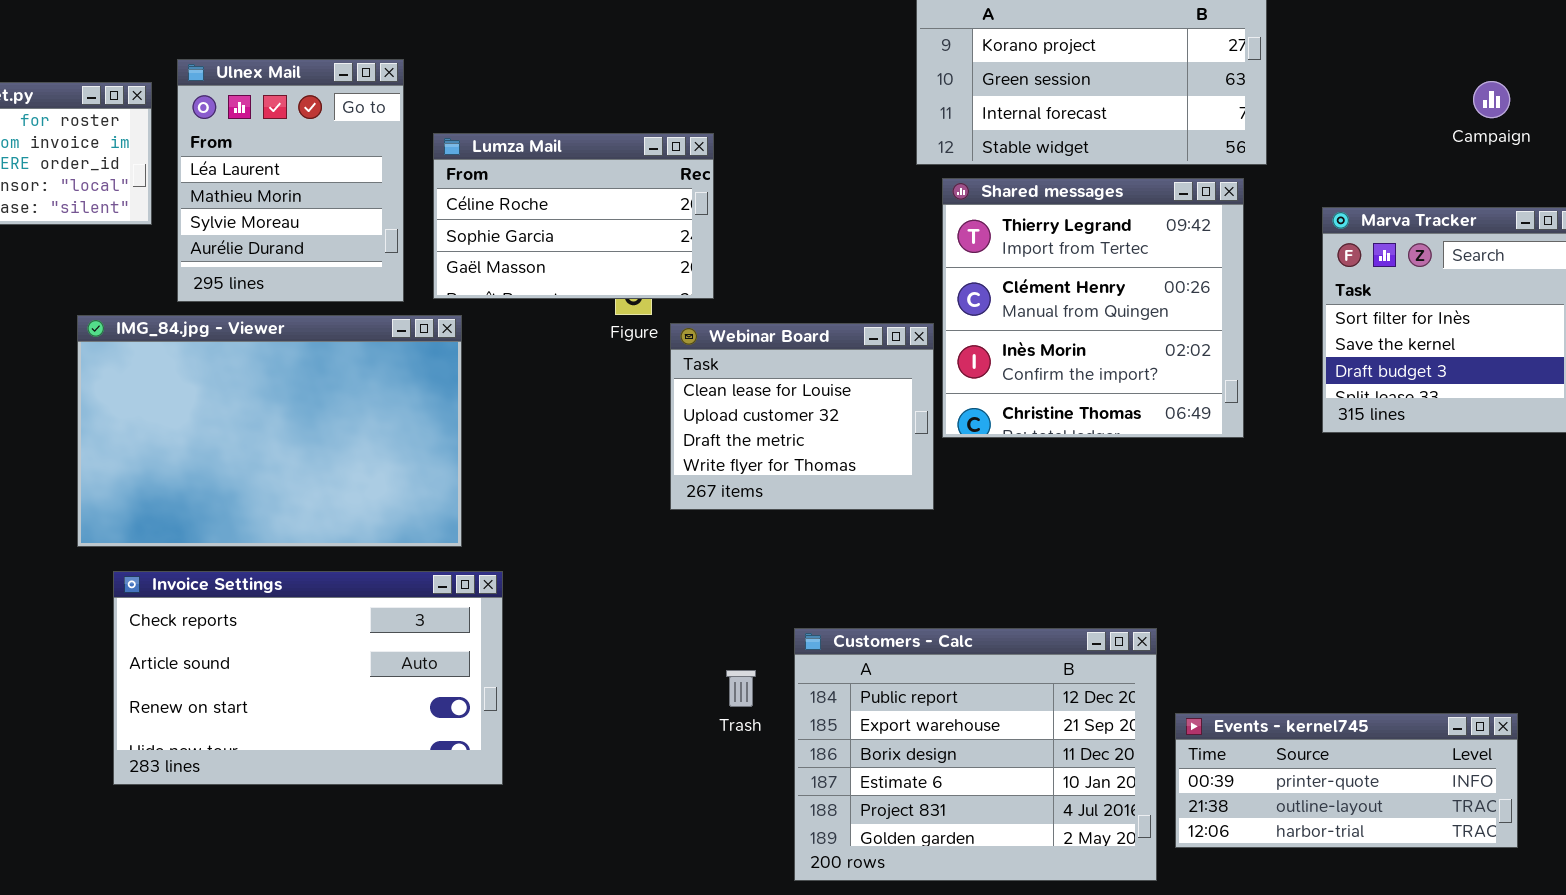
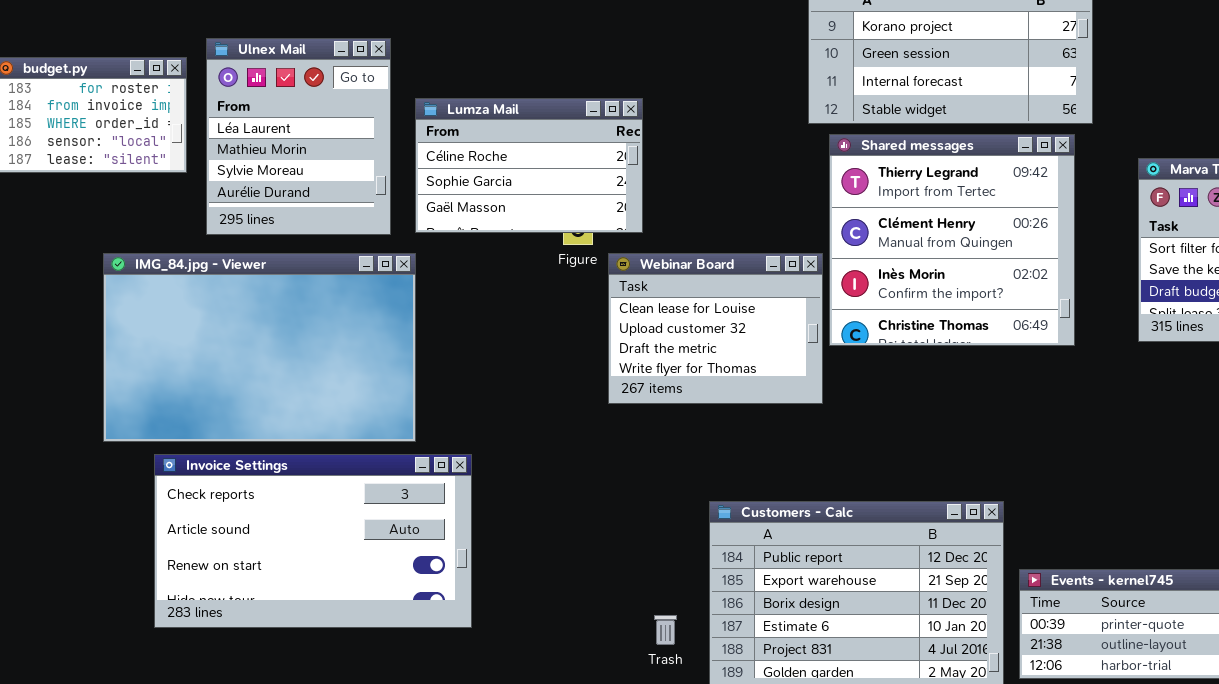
IMG_84.jpg - Viewer: [77,315,462,547] -> [103,253,416,442], moved
Trash: [726,670,756,707] -> [654,615,677,645], moved

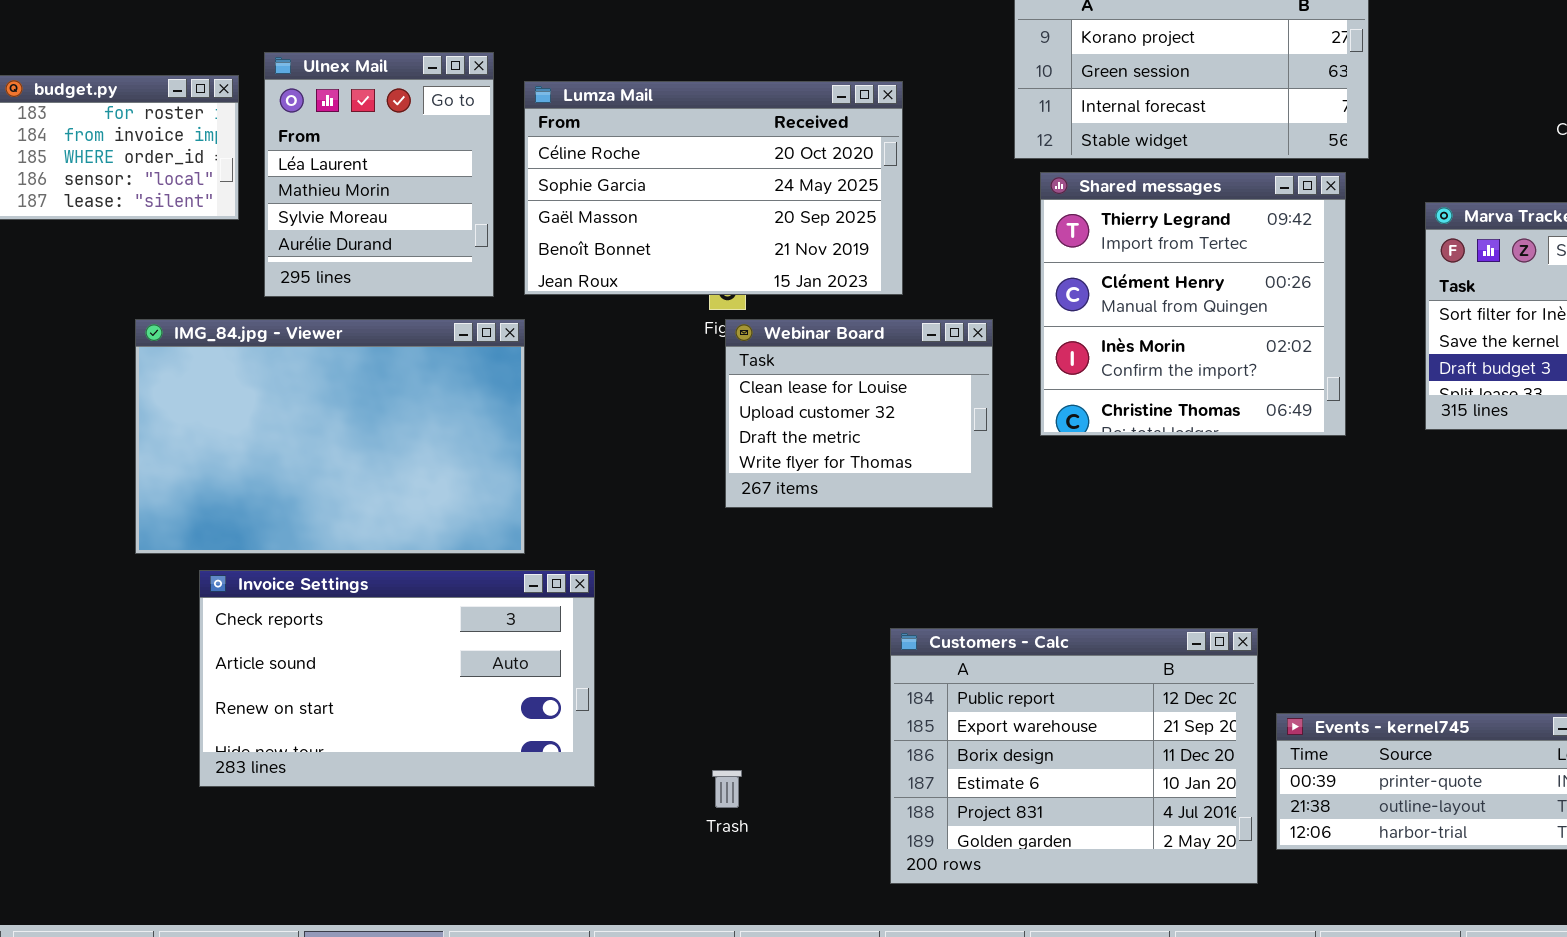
Lumza Mail: [415,98,643,233] -> [524,81,903,295], resized
Webinar Board: [608,253,823,404] -> [725,319,993,508], moved
Trash: [654,615,677,645] -> [712,770,742,808], moved

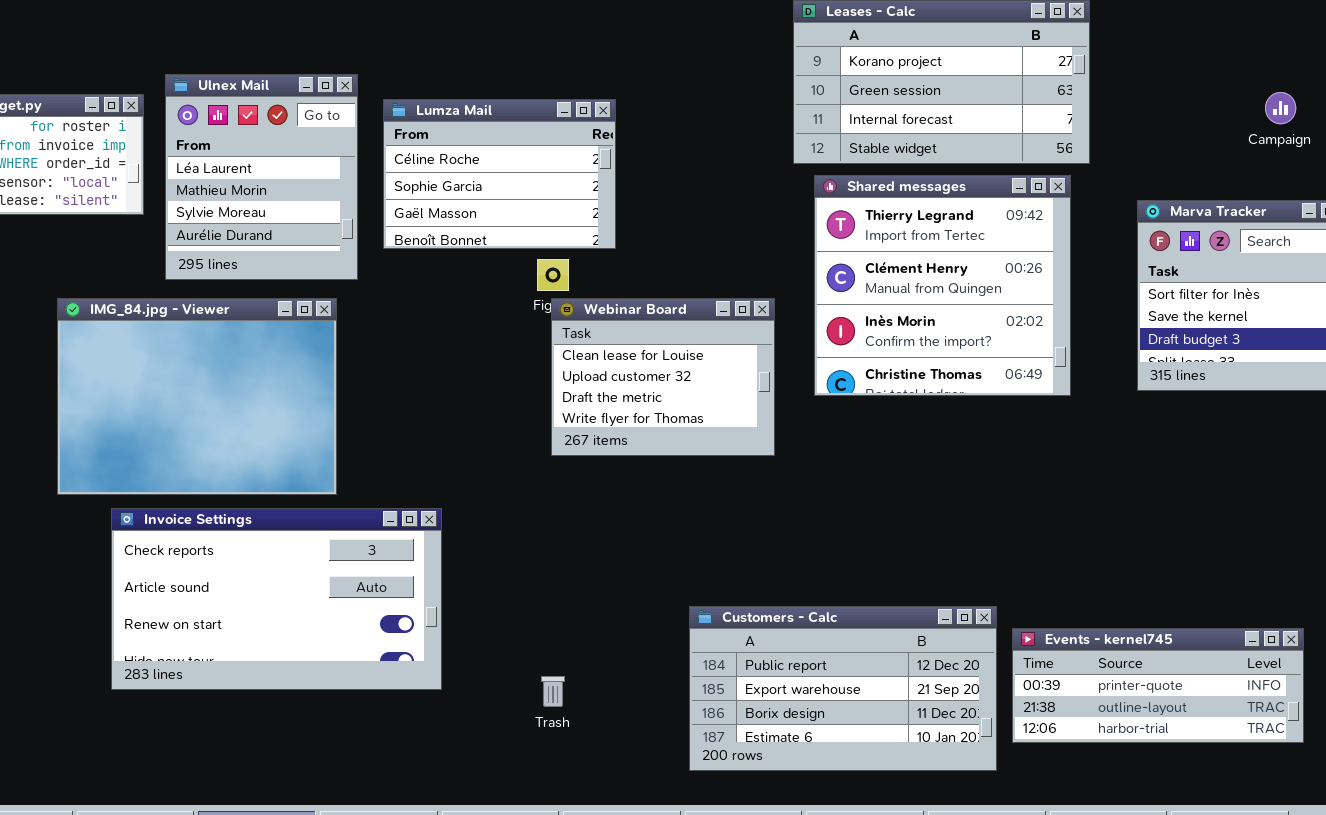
Lumza Mail: [524,81,903,295] -> [383,99,616,249], resized
IMG_84.jpg - Viewer: [135,319,525,554] -> [57,298,337,495], resized
Customers - Calc: [890,628,1258,884] -> [689,606,997,771], resized

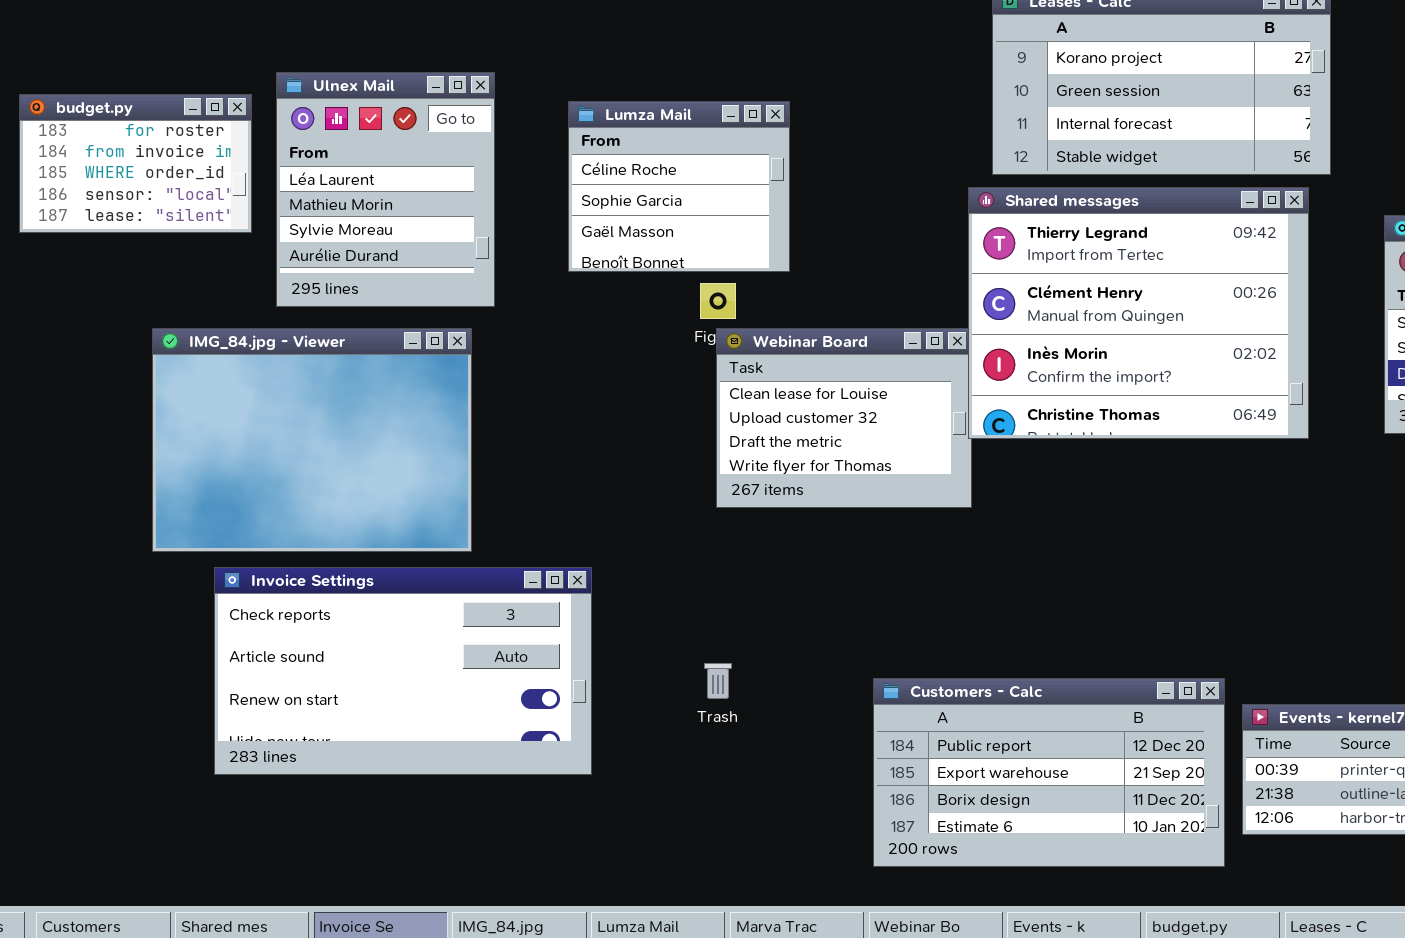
Lumza Mail: [383,99,616,249] -> [568,101,790,272], resized
Shared messages: [814,175,1071,396] -> [968,187,1309,439], resized
Trash: [541,676,565,707] -> [704,663,732,699], moved

